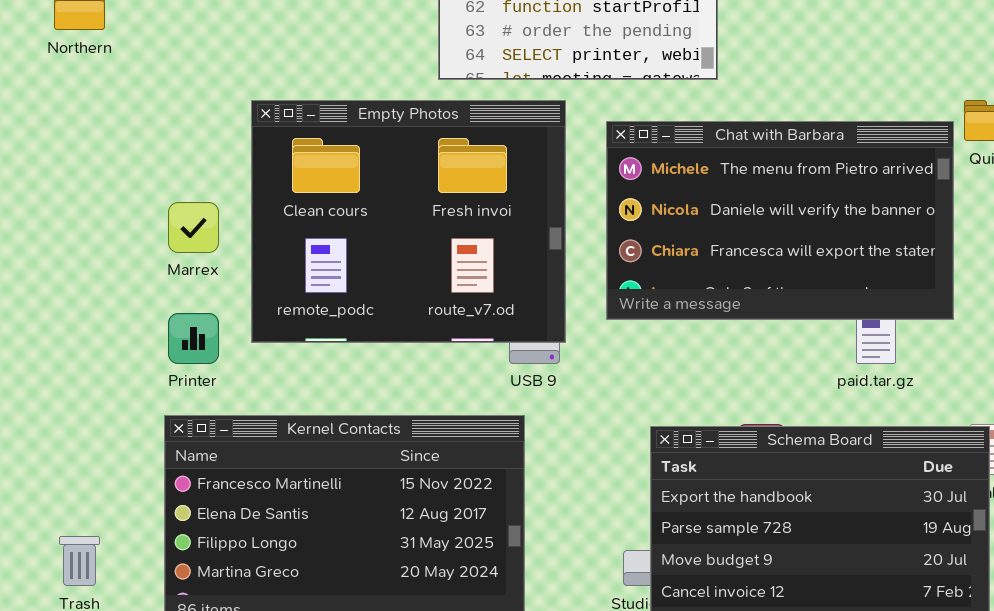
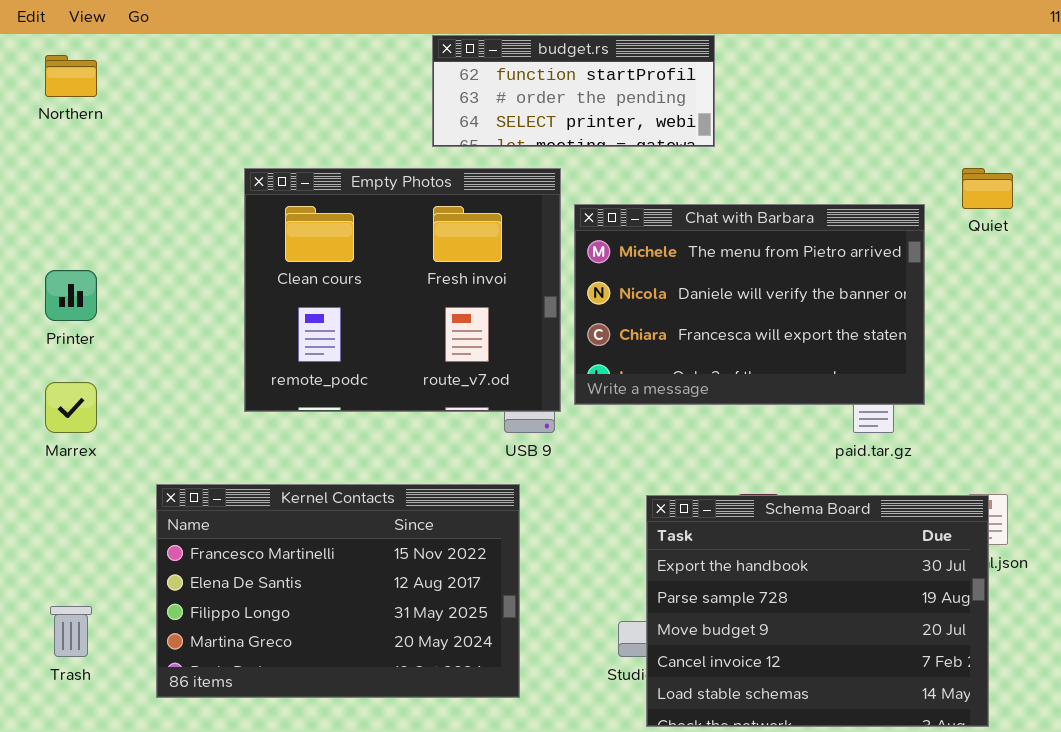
Chat with Barbara: [606,121,954,320] -> [574,204,925,405], moved
Marrex: [168,202,219,253] -> [45,382,97,433], moved
Printer: [168,313,219,364] -> [45,270,97,321], moved

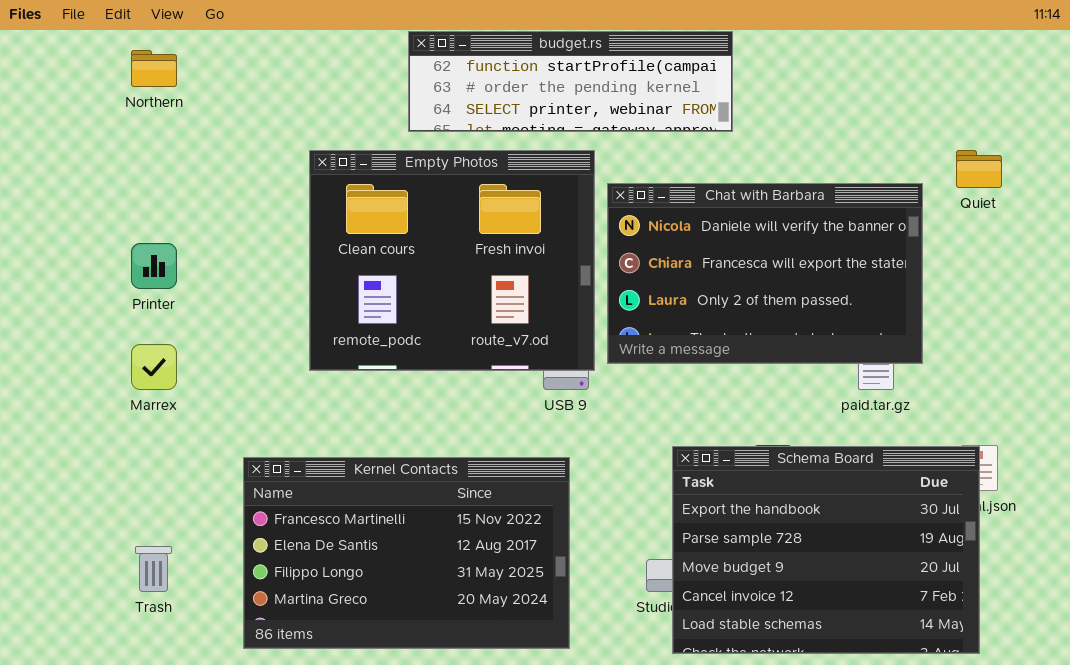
budget.rs: [432,35,715,147] -> [408,31,733,132], resized
Chat with Barbara: [574,204,925,405] -> [607,183,923,364], scrolled down 1 row
Kernel Contacts: [156,484,520,698] -> [243,457,570,649], moved

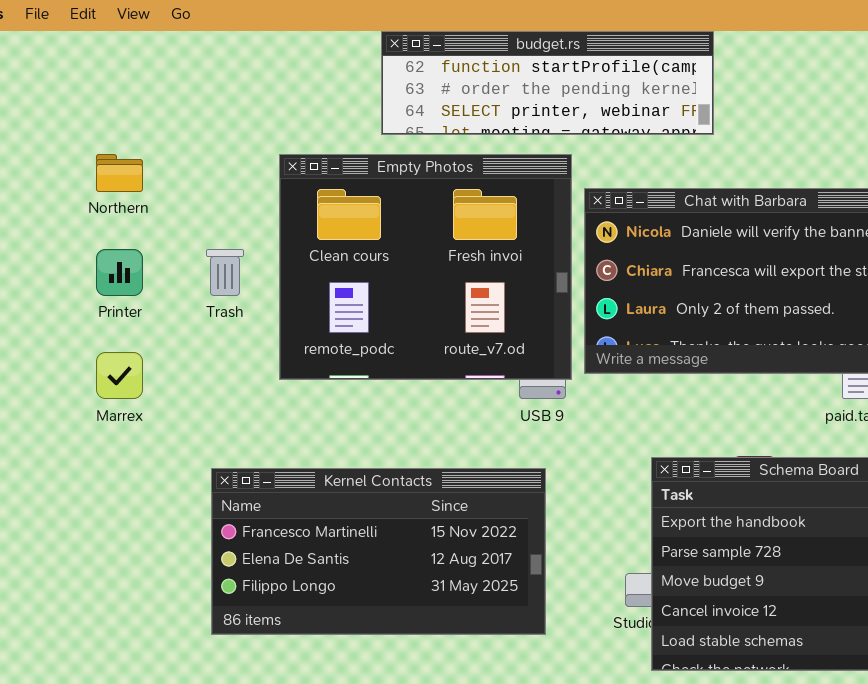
Northern: [131,50,177,87] -> [96,154,143,192], moved
Kernel Contacts: [243,457,570,649] -> [211,468,546,635], resized
Trash: [135,546,172,592] -> [206,249,244,296], moved

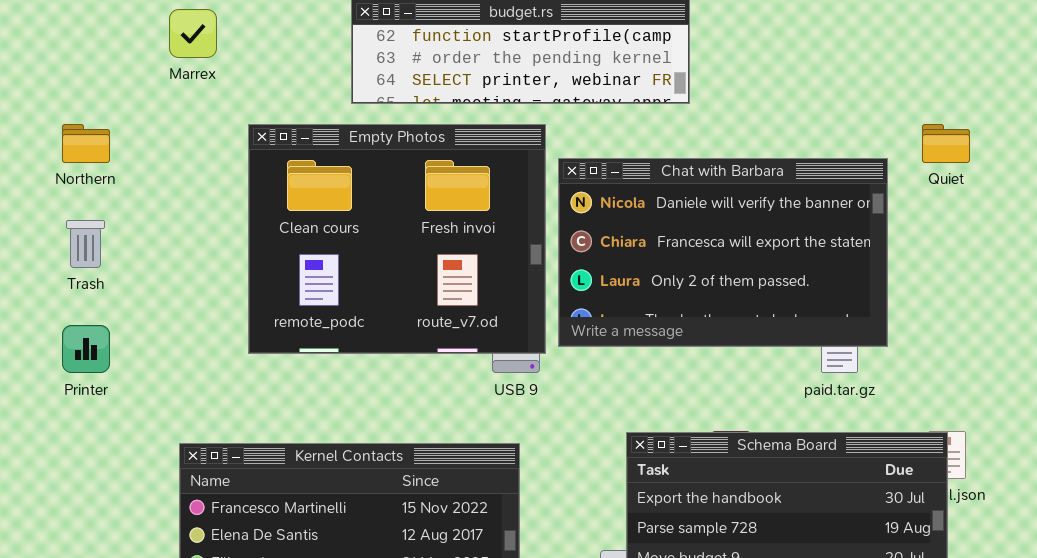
Printer: [96,249,143,296] -> [62,325,110,373], moved
Trash: [206,249,244,296] -> [66,220,105,268], moved
Marrex: [96,352,143,399] -> [169,9,217,58], moved

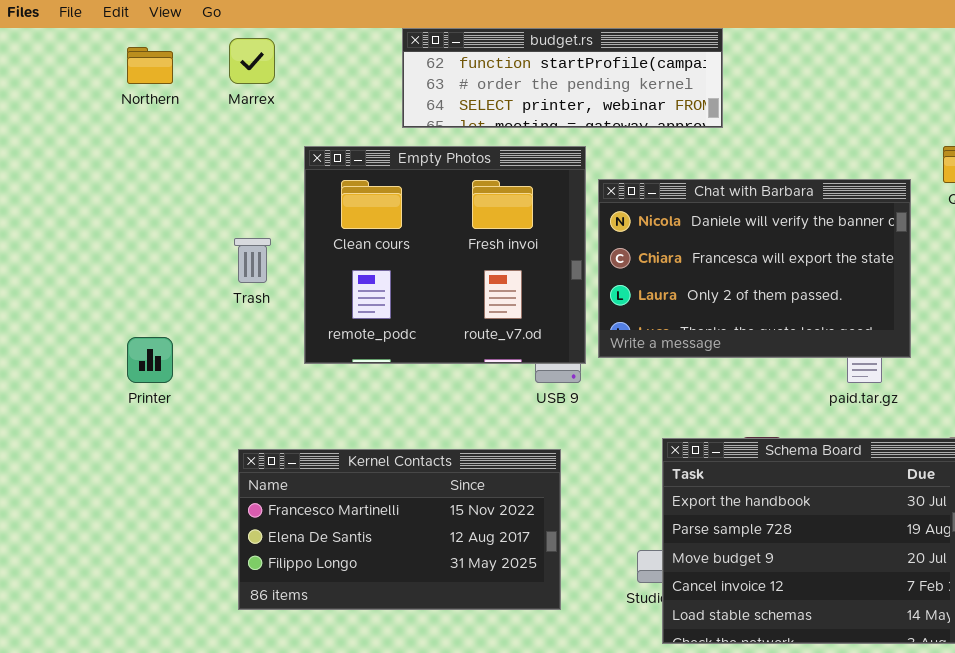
Northern: [62,124,110,163] -> [127,47,173,84], moved
Trash: [66,220,105,268] -> [234,238,271,283], moved

